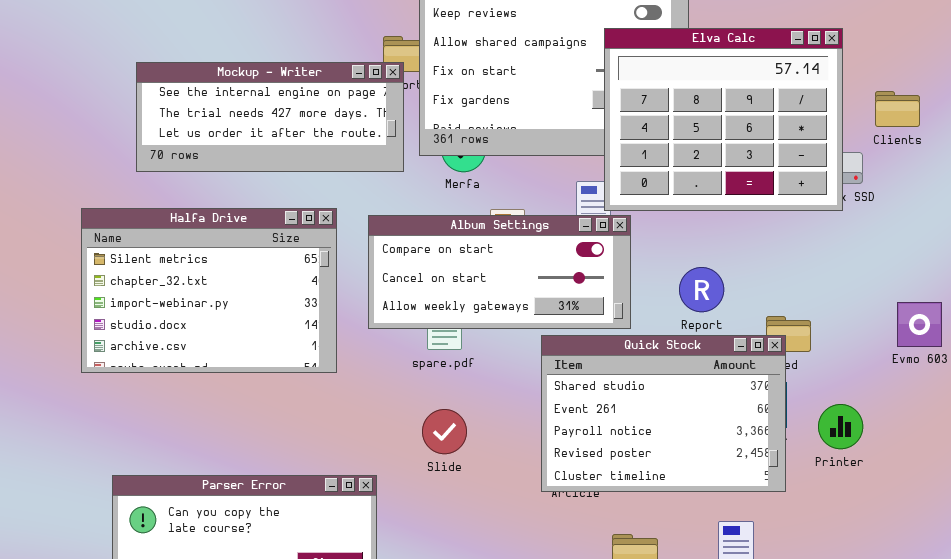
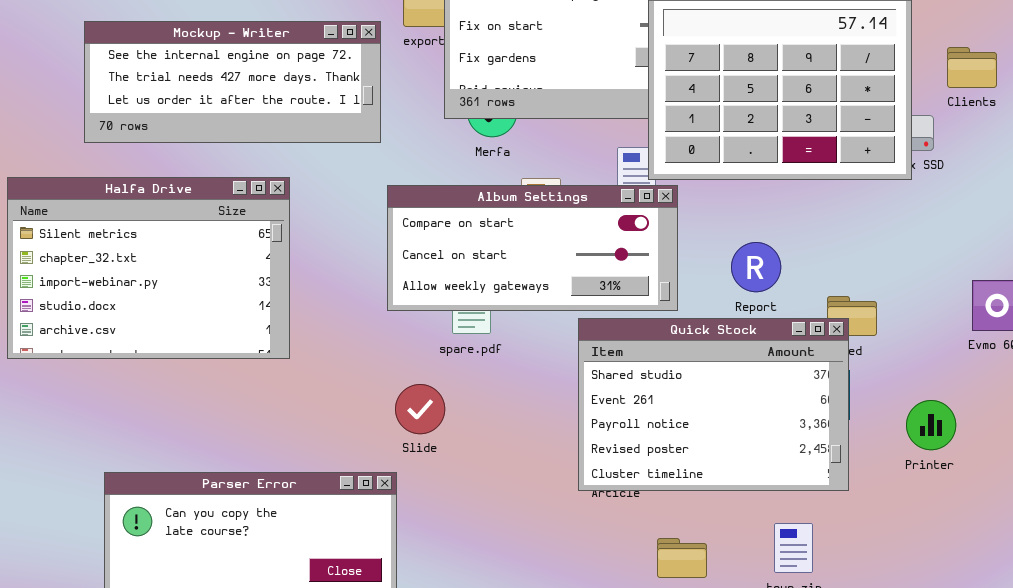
Mockup - Writer: [136,62,404,172] -> [84,21,381,143], moved
Halfa Drive: [81,208,337,373] -> [7,177,290,359], moved
Printer: [818,404,863,449] -> [906,400,956,450], moved
Slide: [422,409,467,454] -> [395,384,445,434], moved

